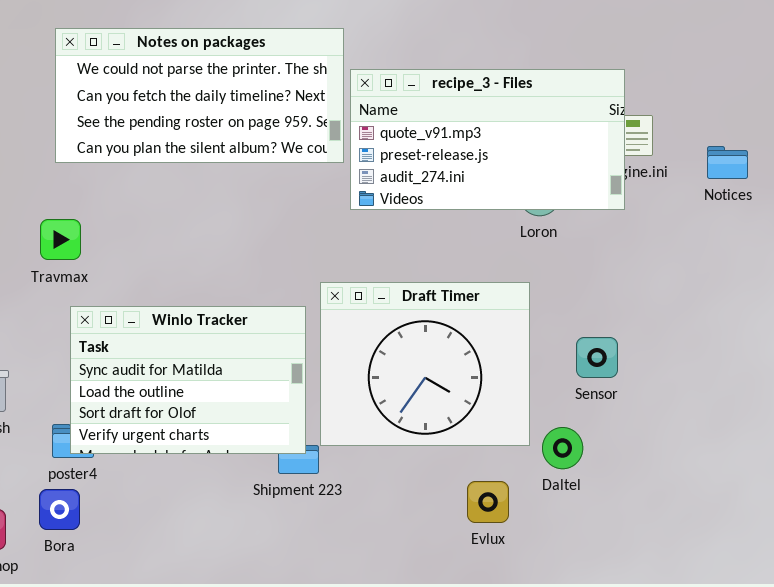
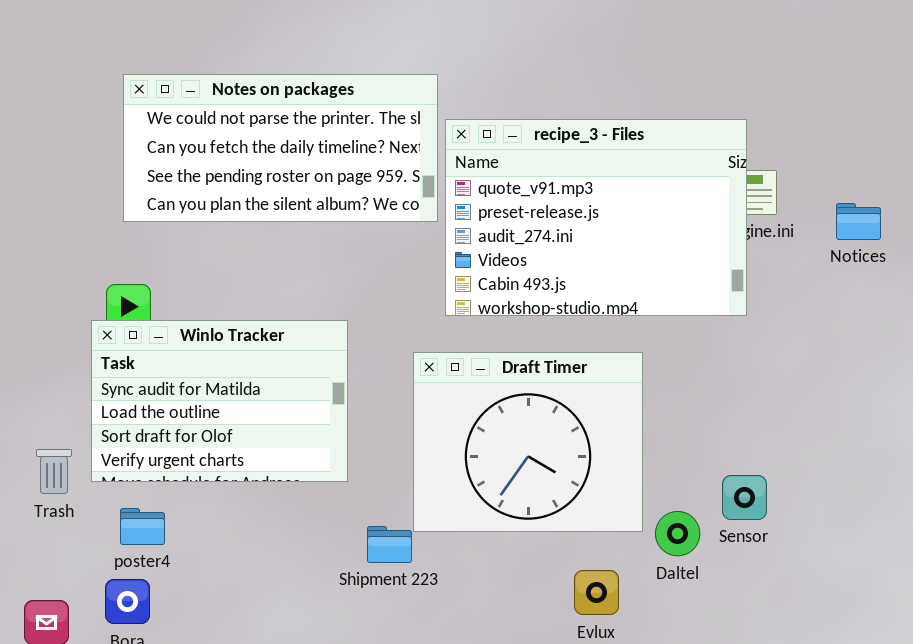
recipe_3 - Files: [350,69,625,210] -> [445,119,747,316], resized
Winlo Tracker: [70,306,306,454] -> [91,320,348,482], moved
Sensor: [576,337,618,378] -> [722,475,767,520], moved

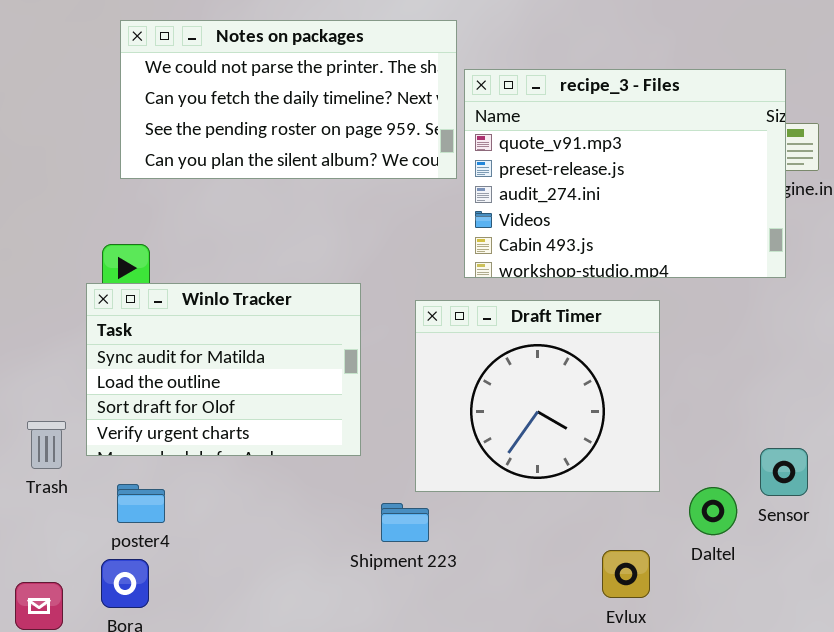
Draft Timer: [413,352,643,532] -> [415,300,660,492], moved

